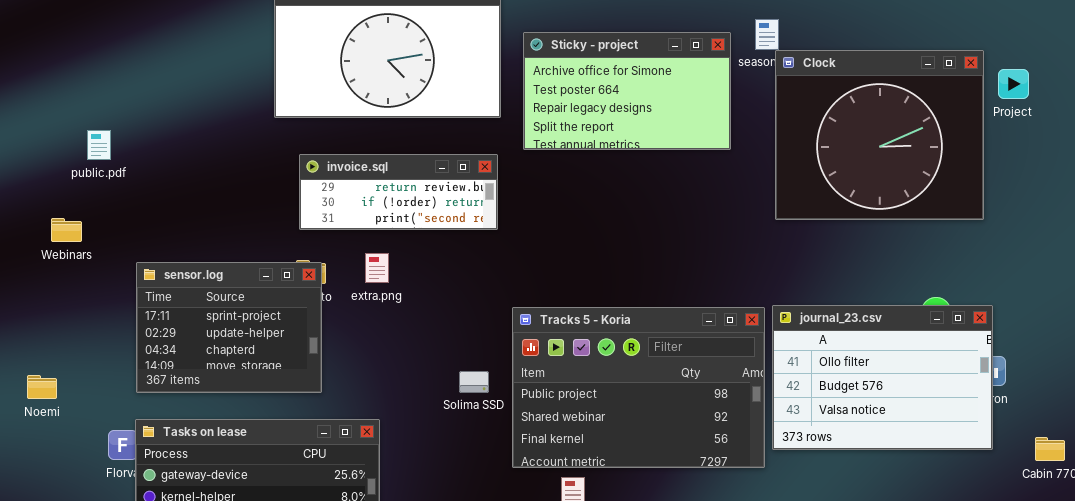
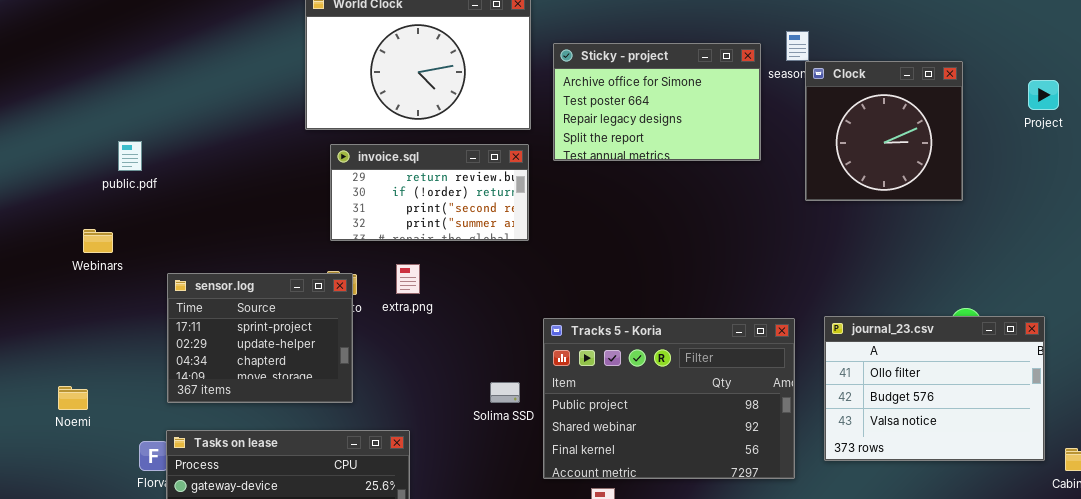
Clock: [775,50,984,220] -> [805,61,963,201], resized
invoice.sql: [299,154,498,230] -> [330,144,529,241], resized
journal_23.csv: [772,305,993,450] -> [824,316,1045,461], moved

